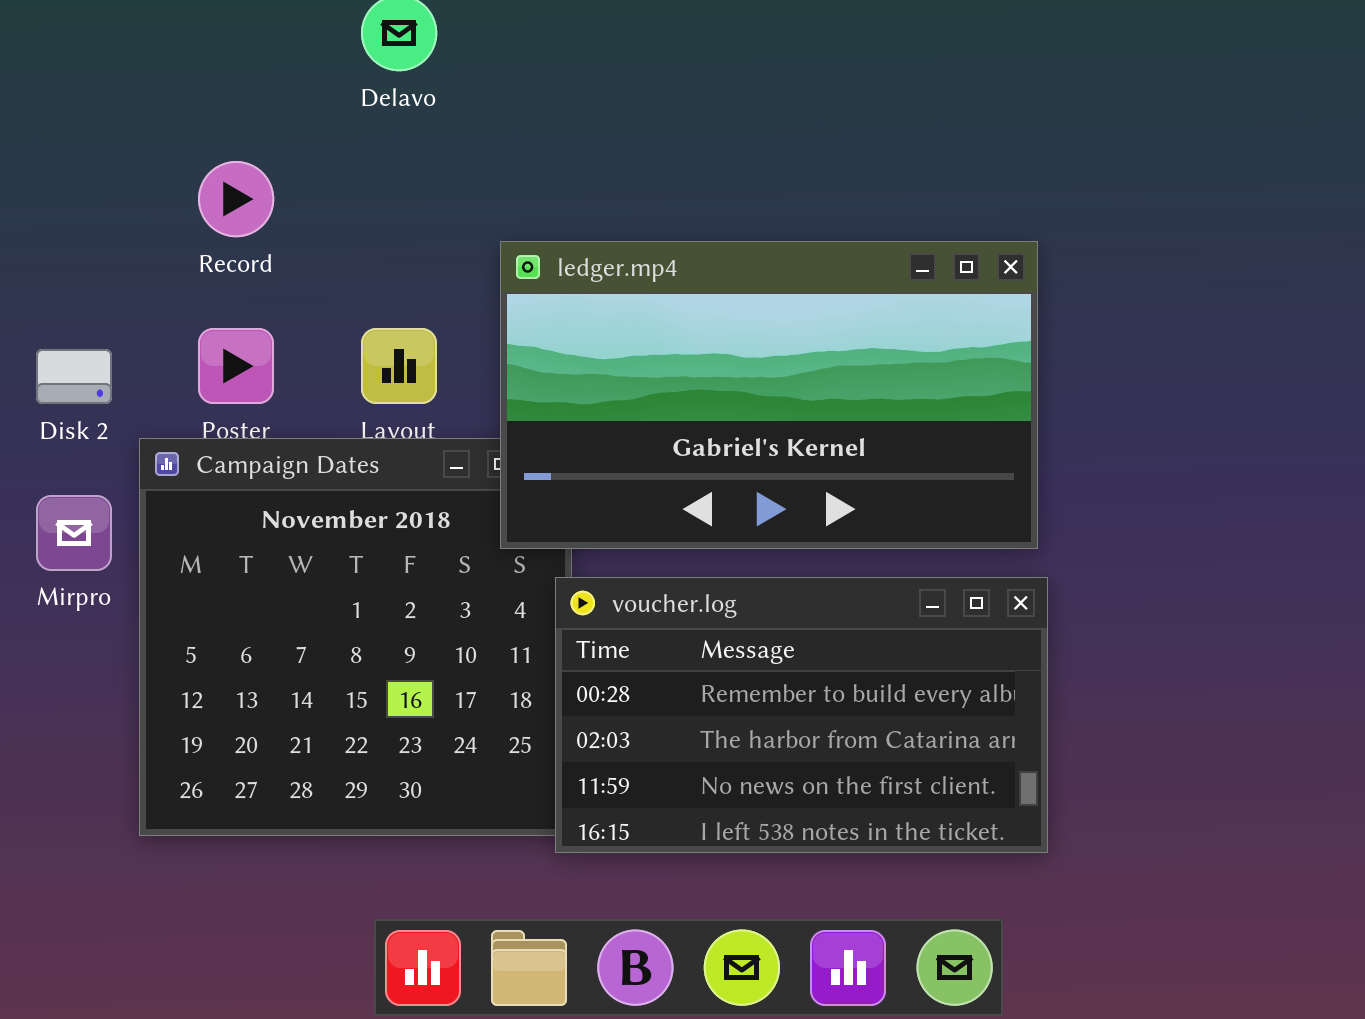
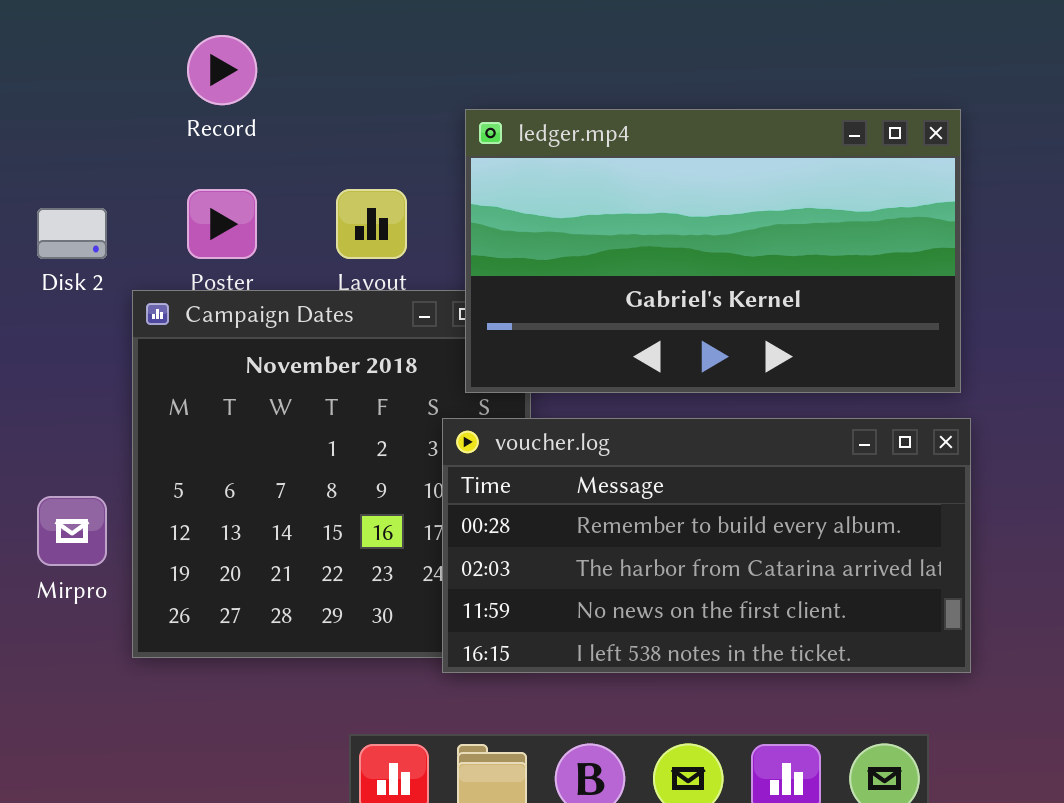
Mirpro: [36,495,112,571] -> [37,496,107,566], moved
voucher.log: [555,577,1048,853] -> [442,418,971,673], resized

